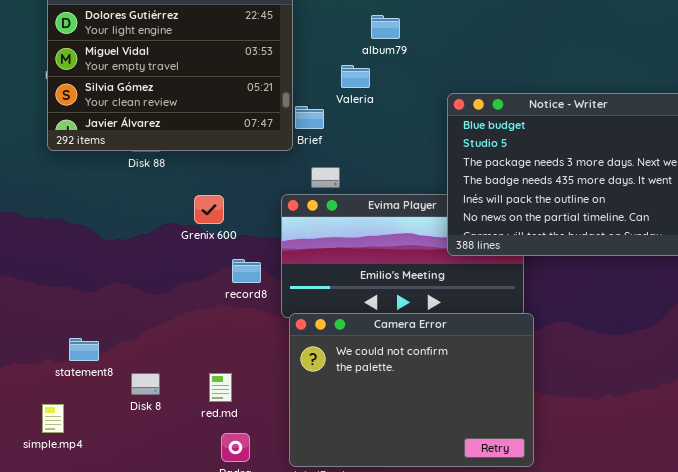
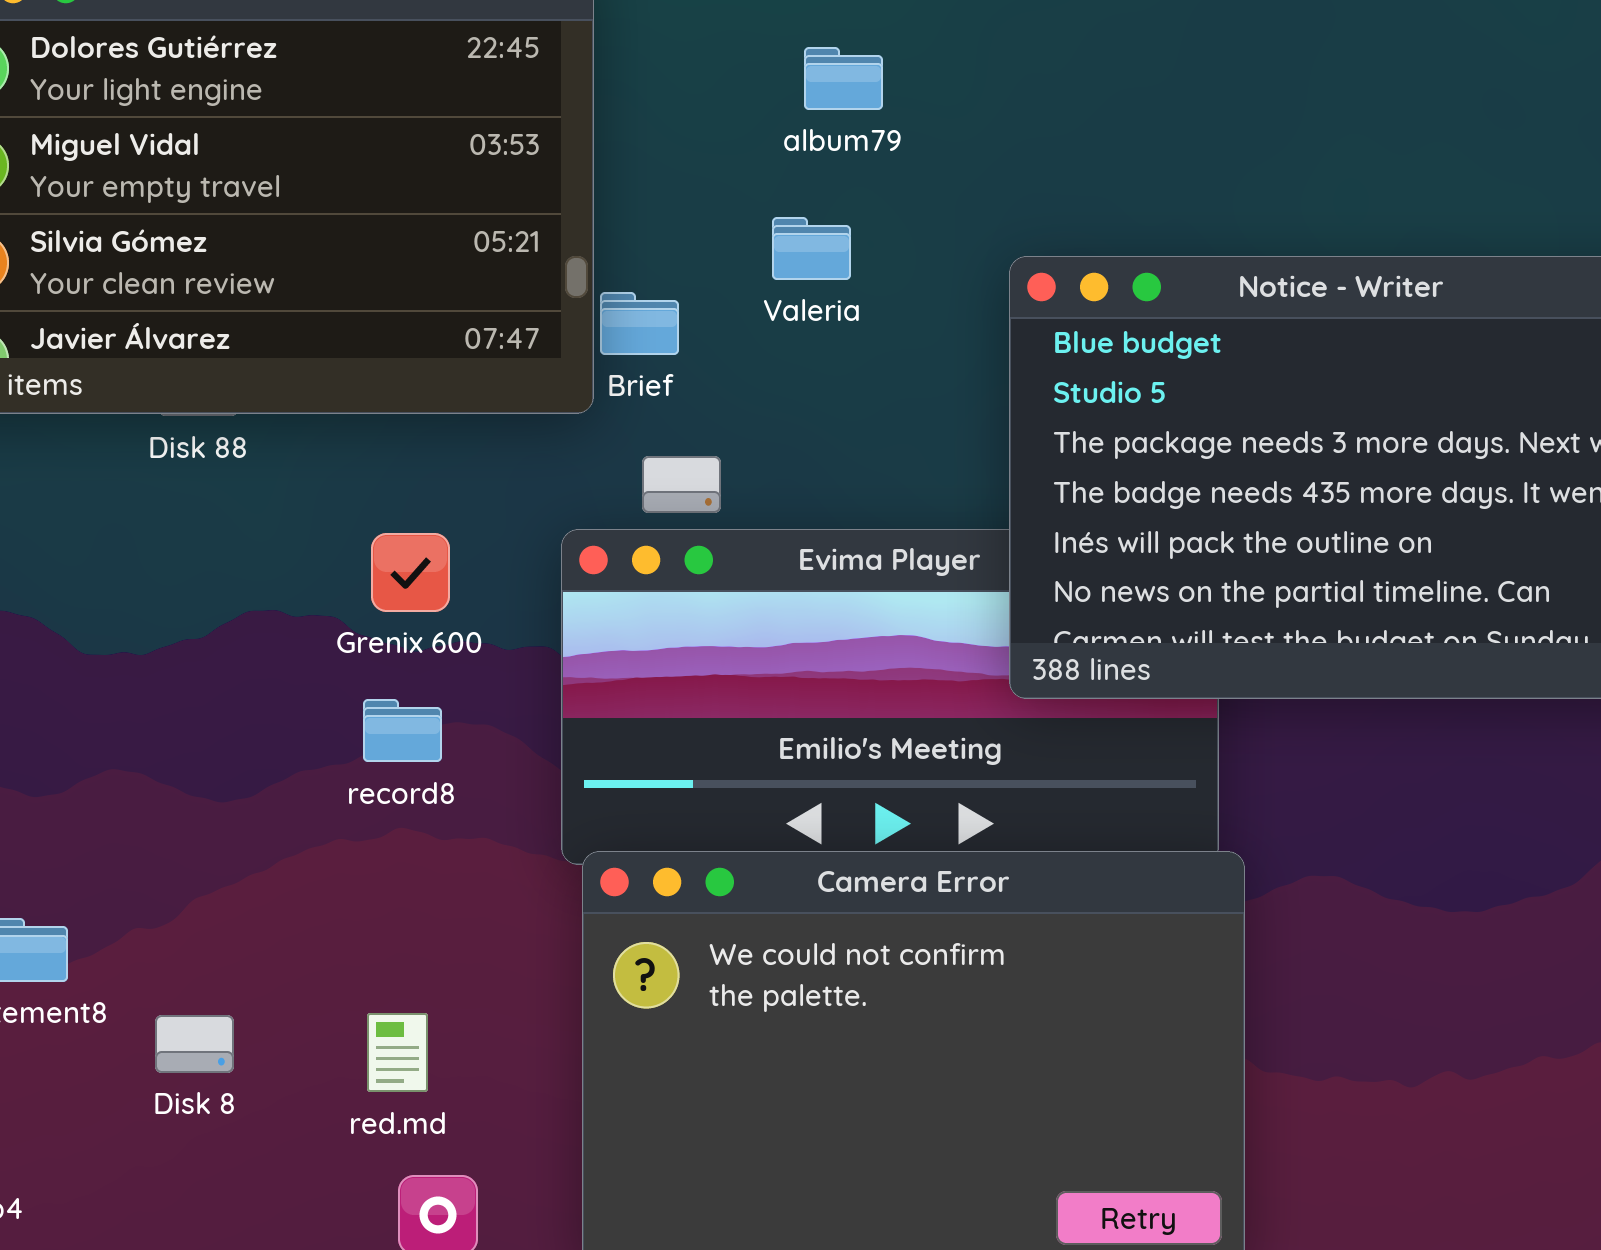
Valeria: [341,65,370,88] -> [772,217,851,280], moved
Grenix 600: [194,195,224,224] -> [371,533,450,612], moved
record8: [232,259,261,283] -> [363,699,442,762], moved

